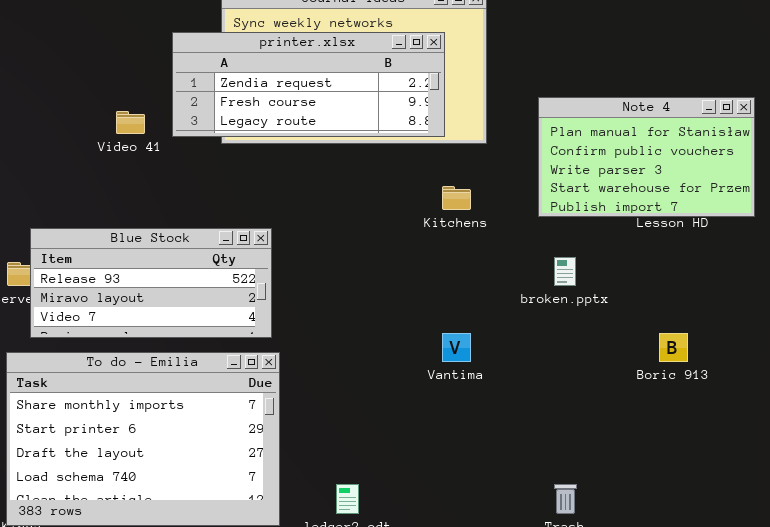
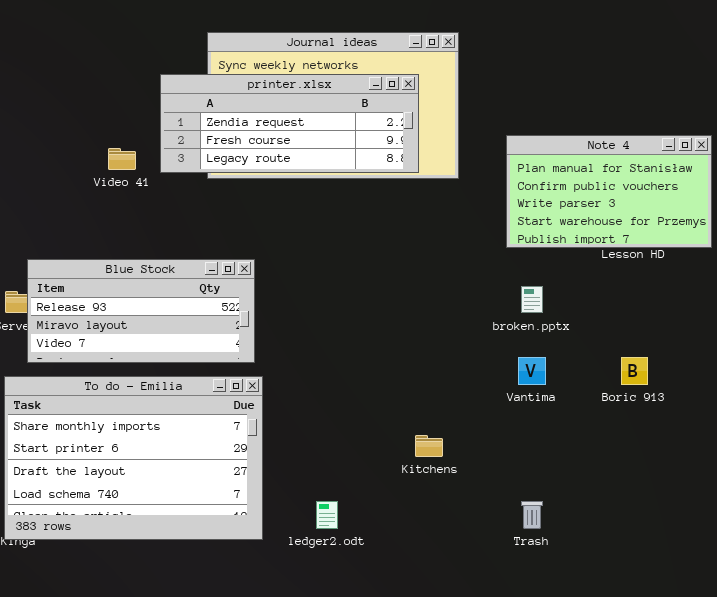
Kitchens: [442,186,471,210] -> [415,435,443,457], moved
Vantima: [442,333,471,362] -> [518,357,546,385], moved

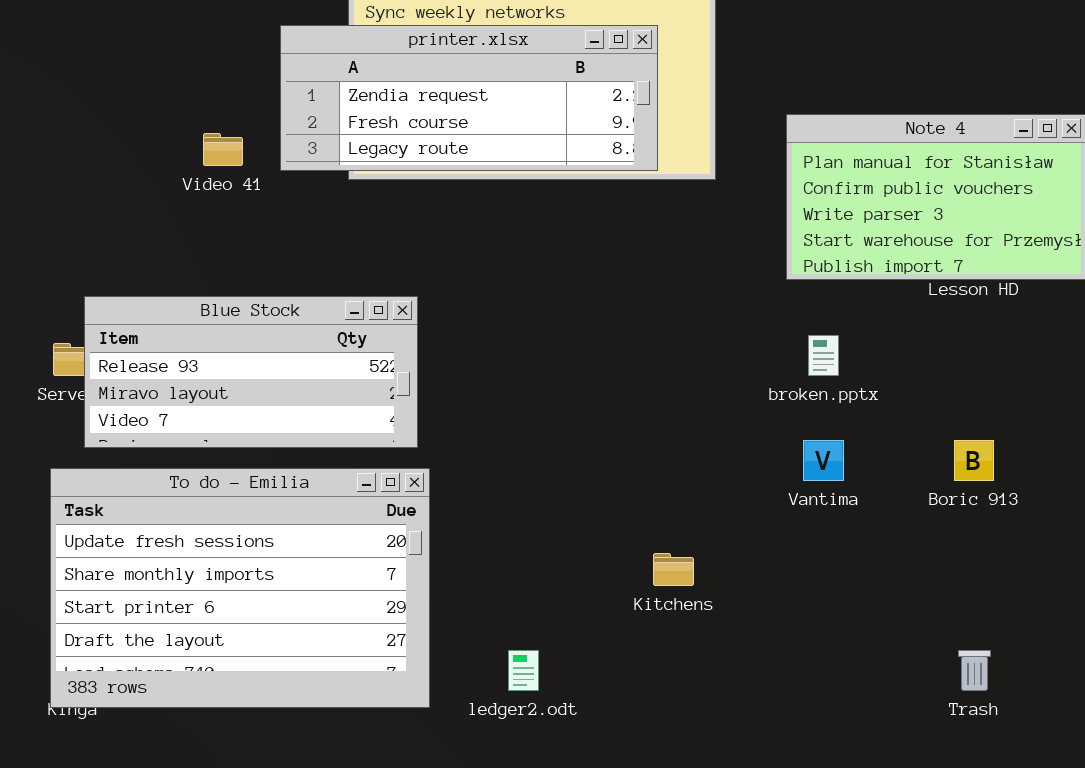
To do - Emilia: [4,376,263,540] -> [50,468,430,708], scrolled up 1 row
Trash: [521,501,543,529] -> [958,650,991,691], moved

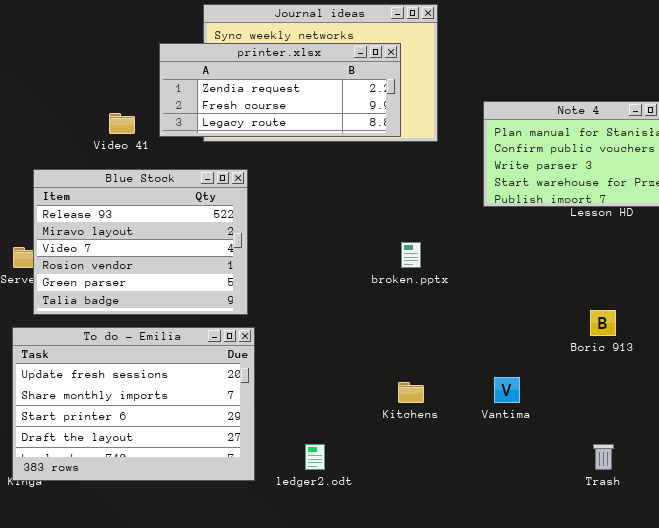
Blue Stock: [84,296,418,448] -> [33,169,248,315], resized
broken.pptx: [808,335,839,376] -> [401,242,421,268], moved
Vantima: [803,440,844,481] -> [494,377,520,403], moved

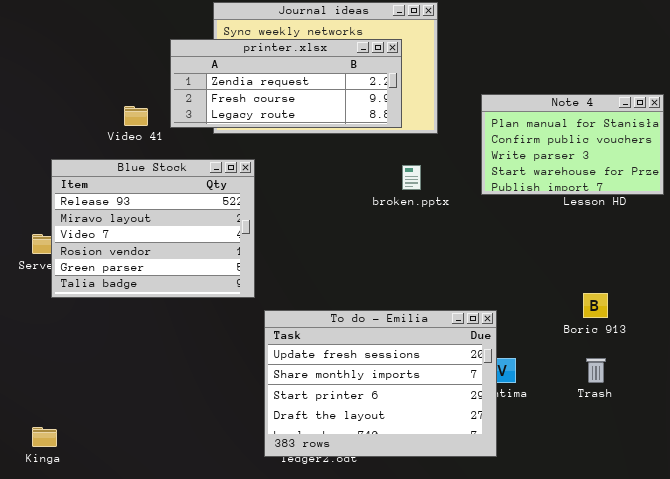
broken.pptx: [401,242,421,268] -> [402,165,421,190], moved
To do - Emilia: [12,327,255,481] -> [264,310,497,457], moved
Trash: [593,444,614,470] -> [586,358,606,383], moved

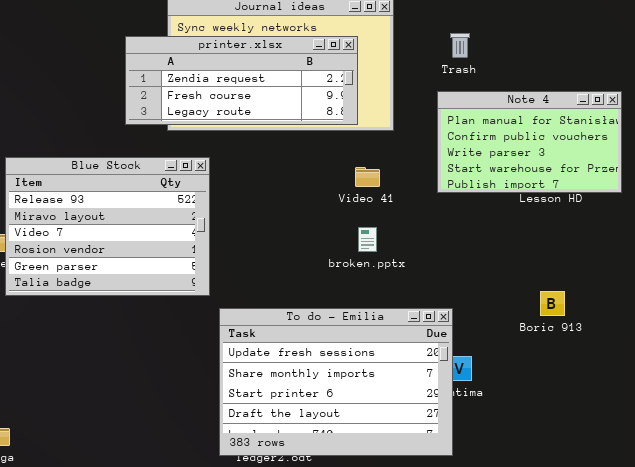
Video 41: [124,106,148,126] -> [355,167,380,187], moved
broken.pptx: [402,165,421,190] -> [358,227,377,252], moved
Trash: [586,358,606,383] -> [450,33,470,58], moved

